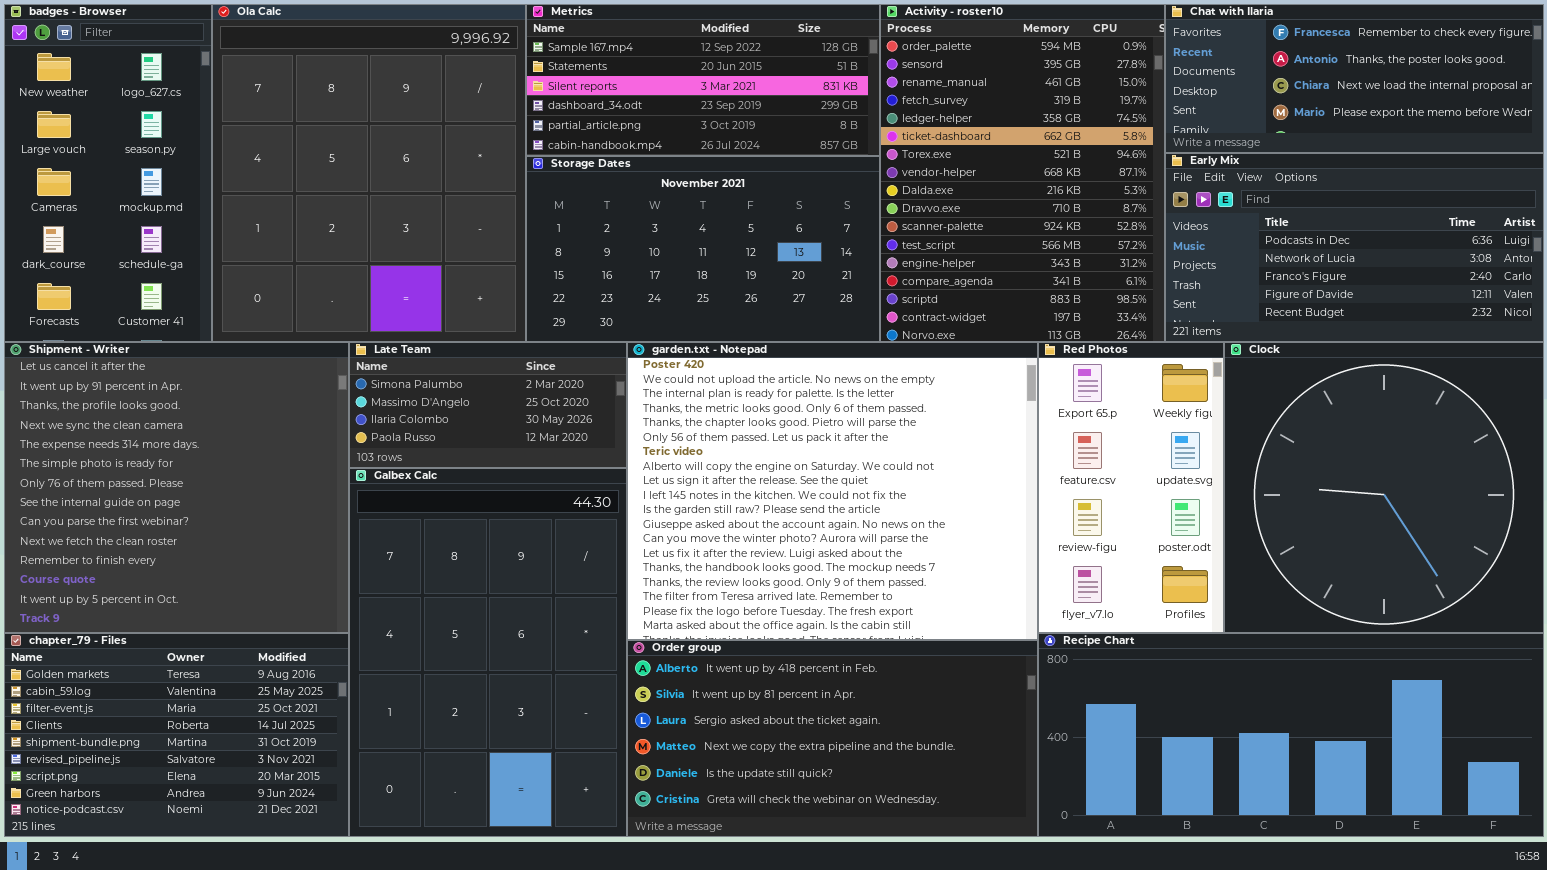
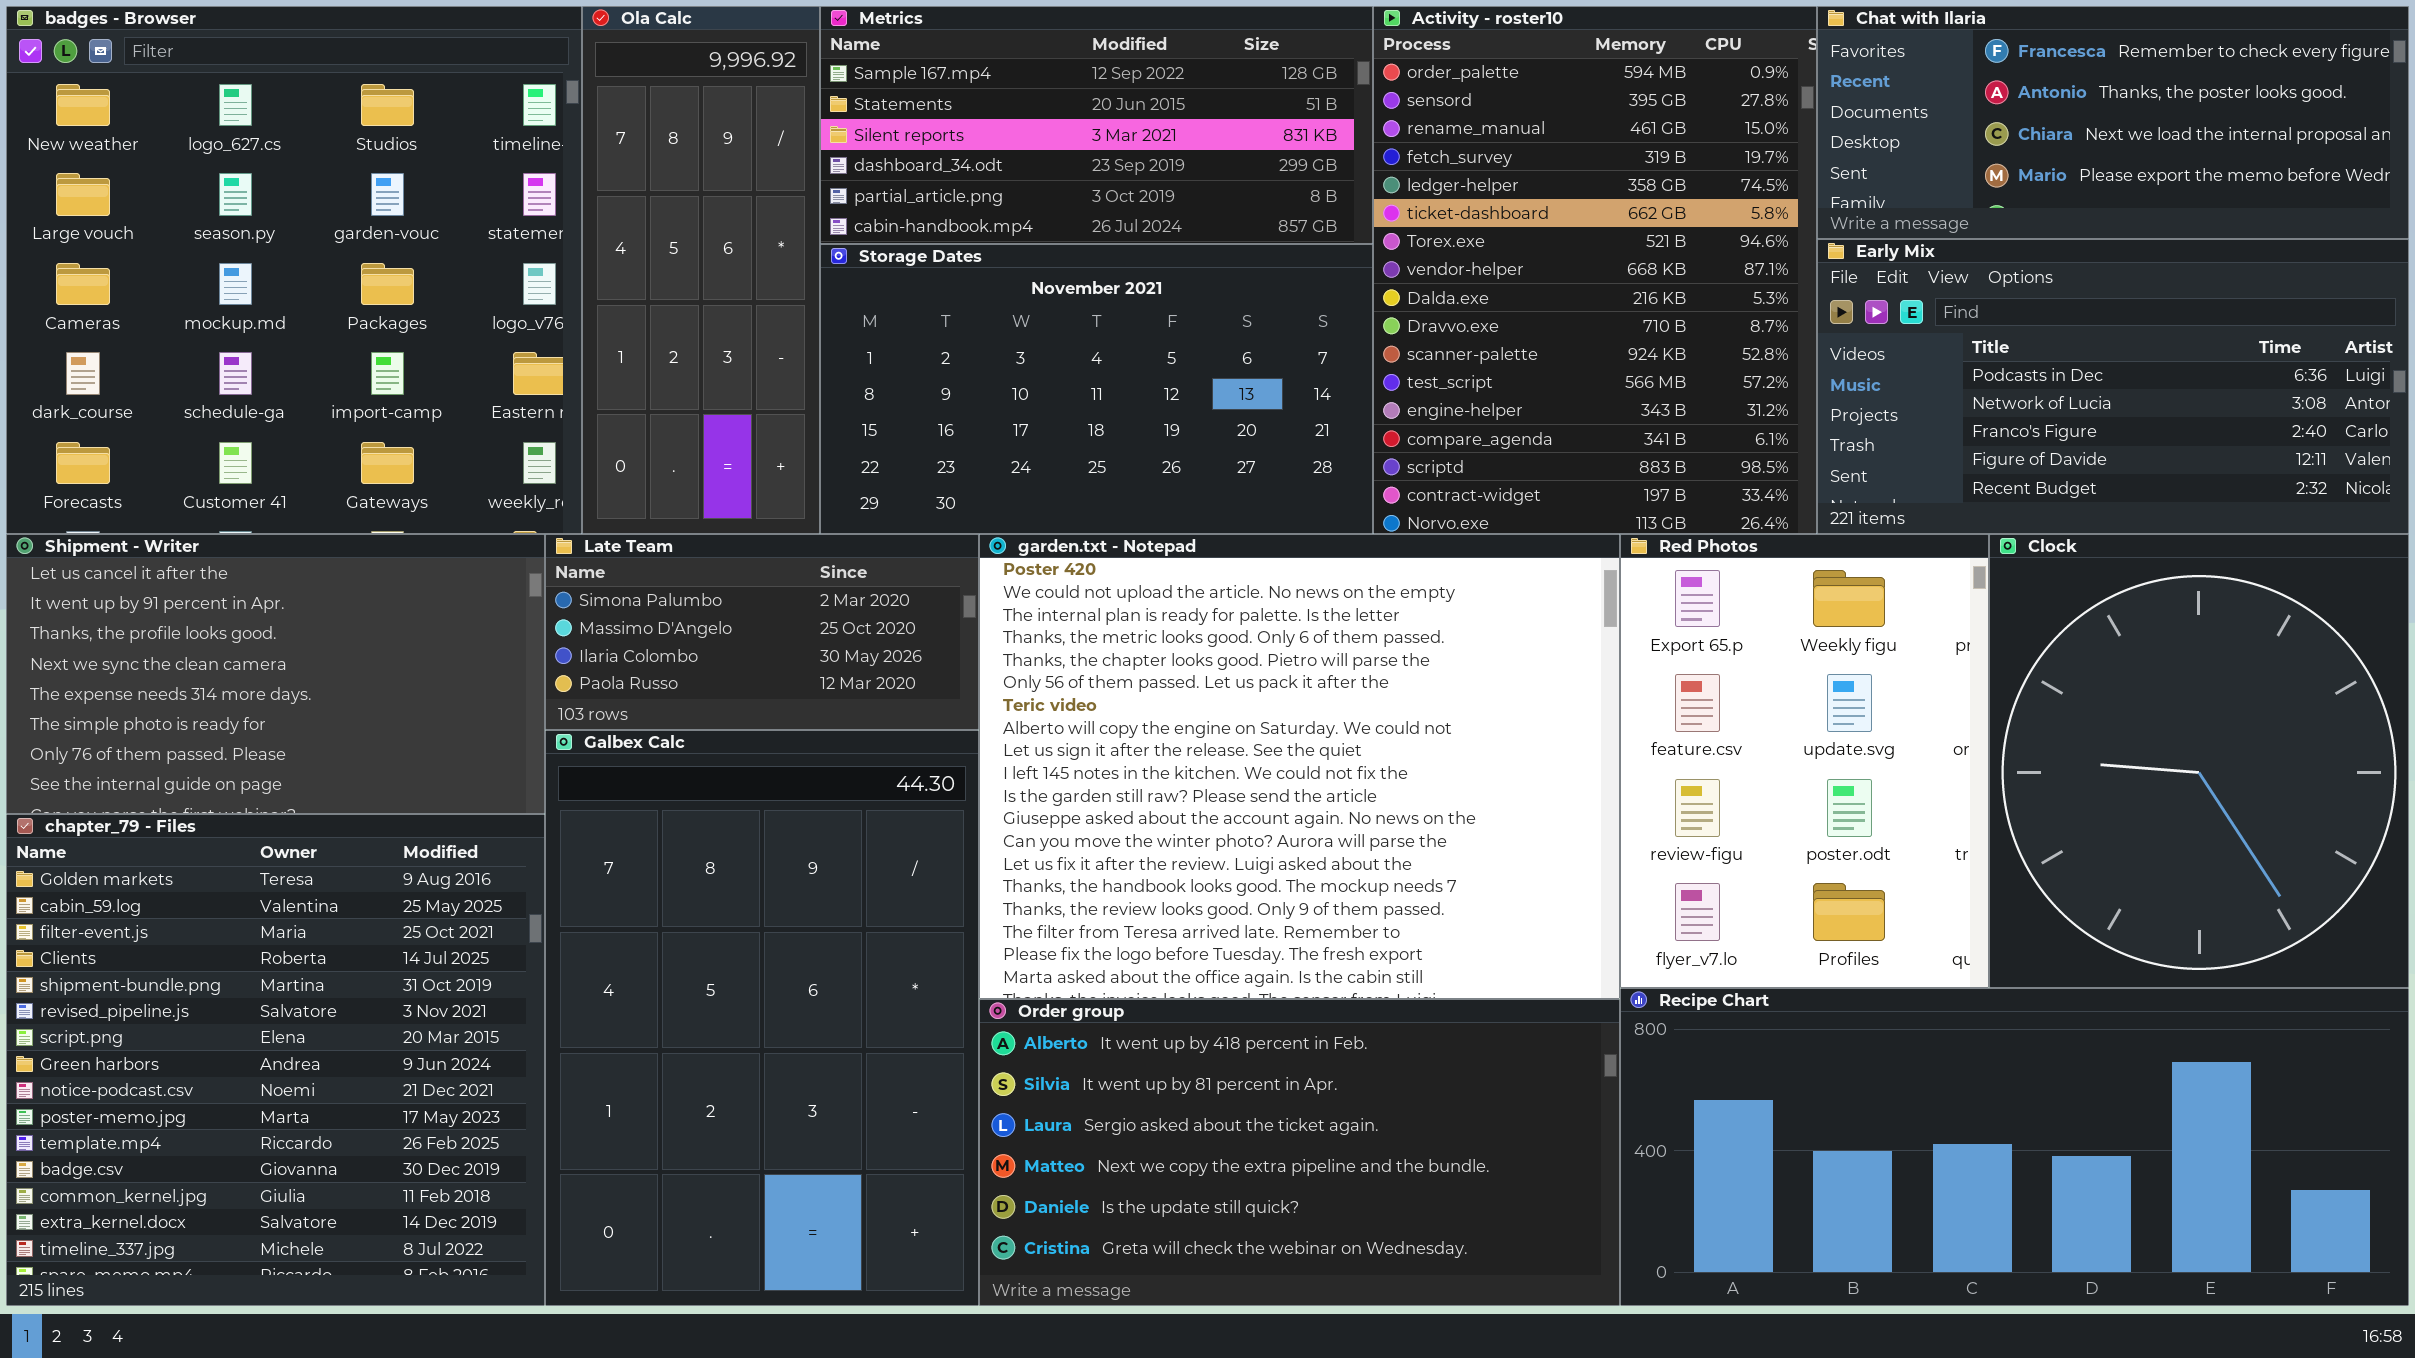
badges - Browser: [4,4,212,342] -> [6,6,582,534], resized
Ola Calc: [212,4,526,342] -> [582,6,820,534], resized
Shipment - Writer: [4,342,349,633] -> [6,534,545,814], resized
Red Photos: [1038,342,1224,633] -> [1620,534,1989,988], resized
Clock: [1224,342,1544,633] -> [1989,534,2409,988], resized
chapter_79 - Files: [4,633,349,837] -> [6,814,545,1306], resized

